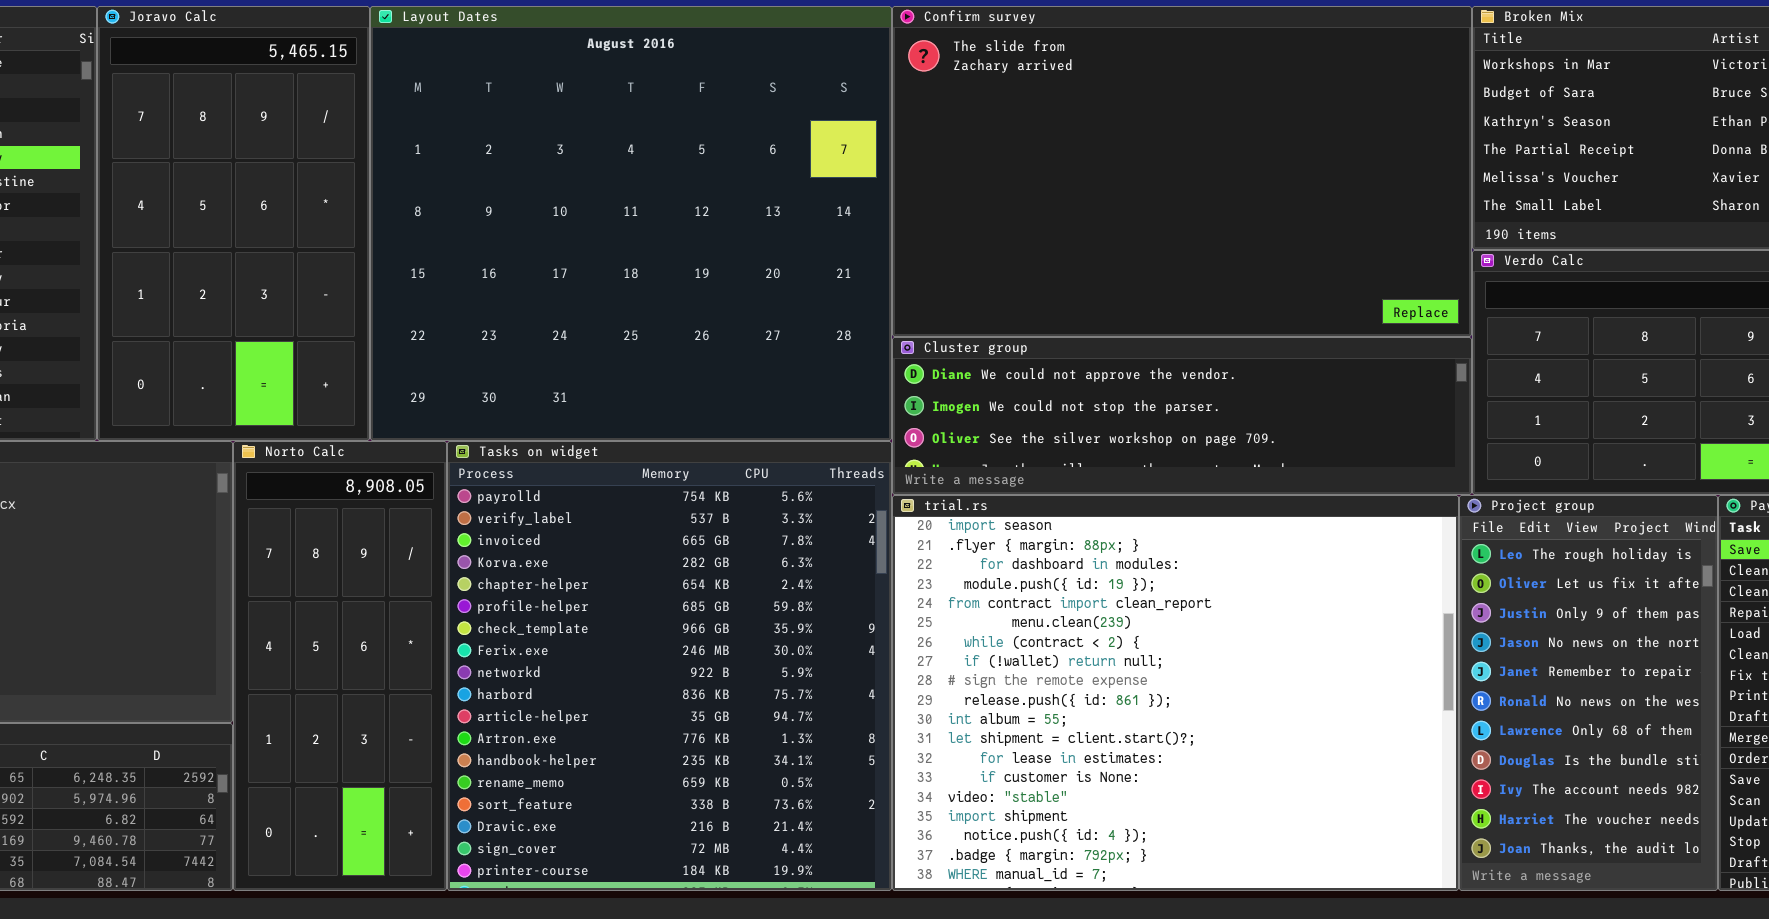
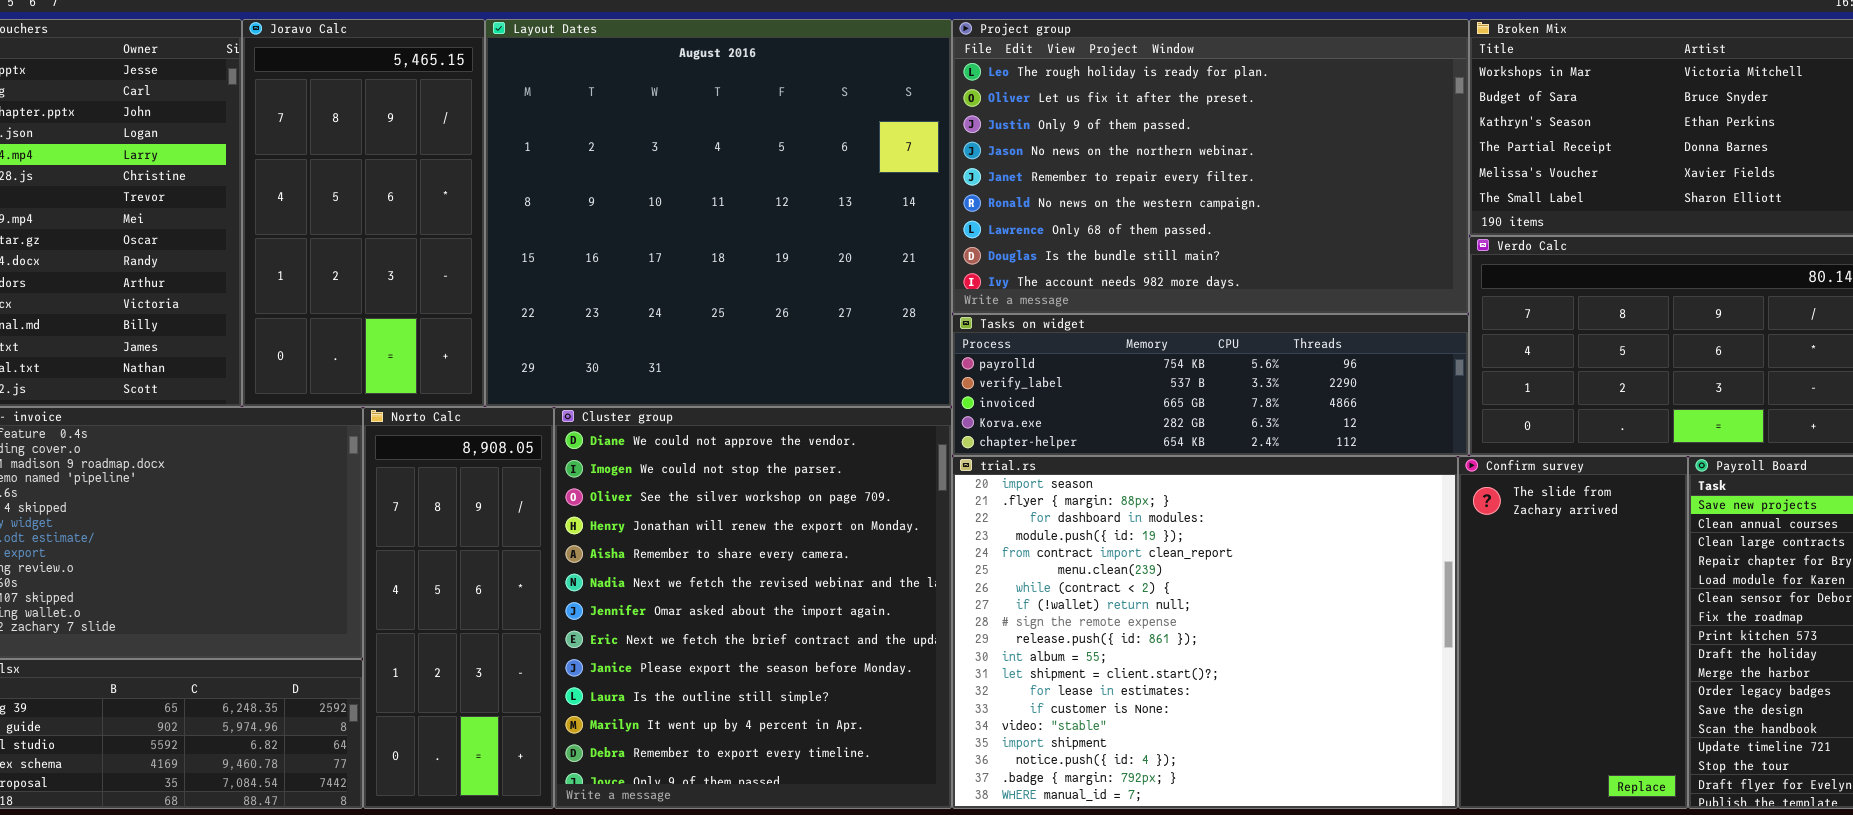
Confirm survey: [892,6,1472,337] -> [1458,456,1688,809], moved, resized
Cluster group: [892,337,1472,495] -> [554,407,952,809], moved, resized
Tasks on widget: [447,441,892,891] -> [952,314,1469,456], moved, resized
Project group: [1459,495,1718,891] -> [952,19,1469,314], moved, resized

